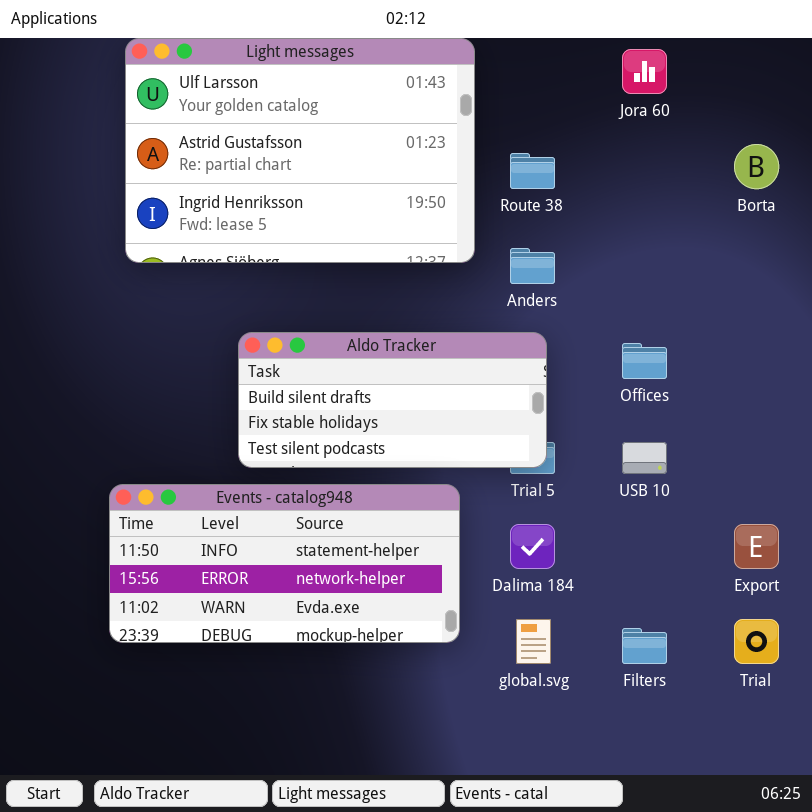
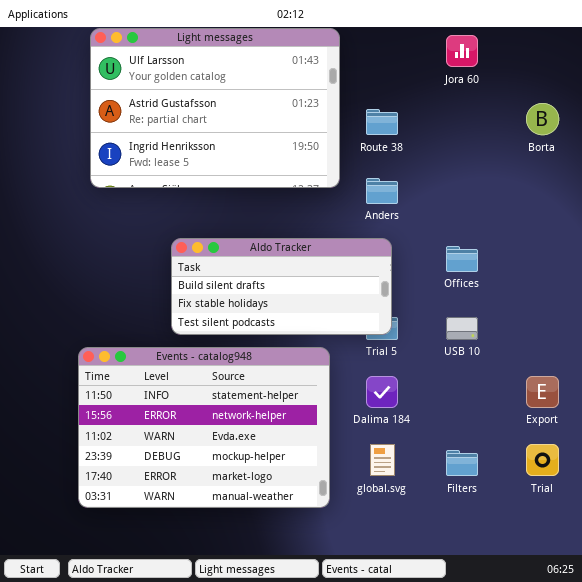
Events - catalog948: [109,484,460,643] -> [78,347,330,508], resized

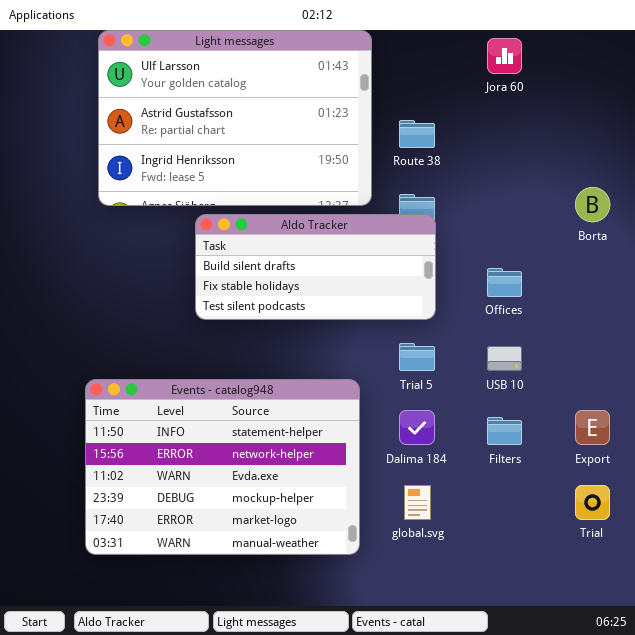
Borta: [526,103,559,135] -> [575,187,610,222], moved
Aldo Tracker: [171,238,392,335] -> [195,214,436,320], moved
Filters: [446,450,478,476] -> [487,417,522,445], moved

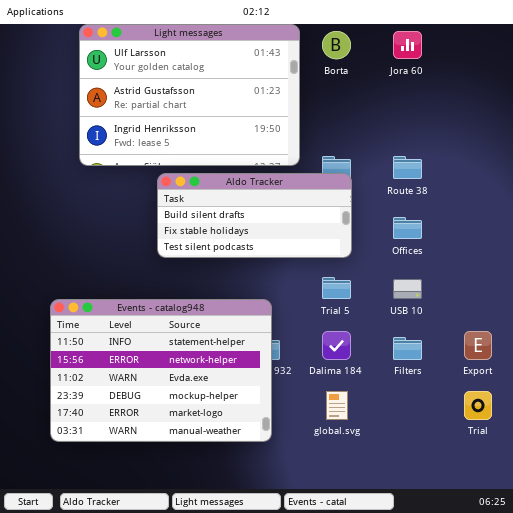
Route 38: [399,120,435,148] -> [393,156,422,179], moved
Borta: [575,187,610,222] -> [322,31,351,59], moved
Events - catalog948: [85,379,360,555] -> [50,299,272,442], moved

